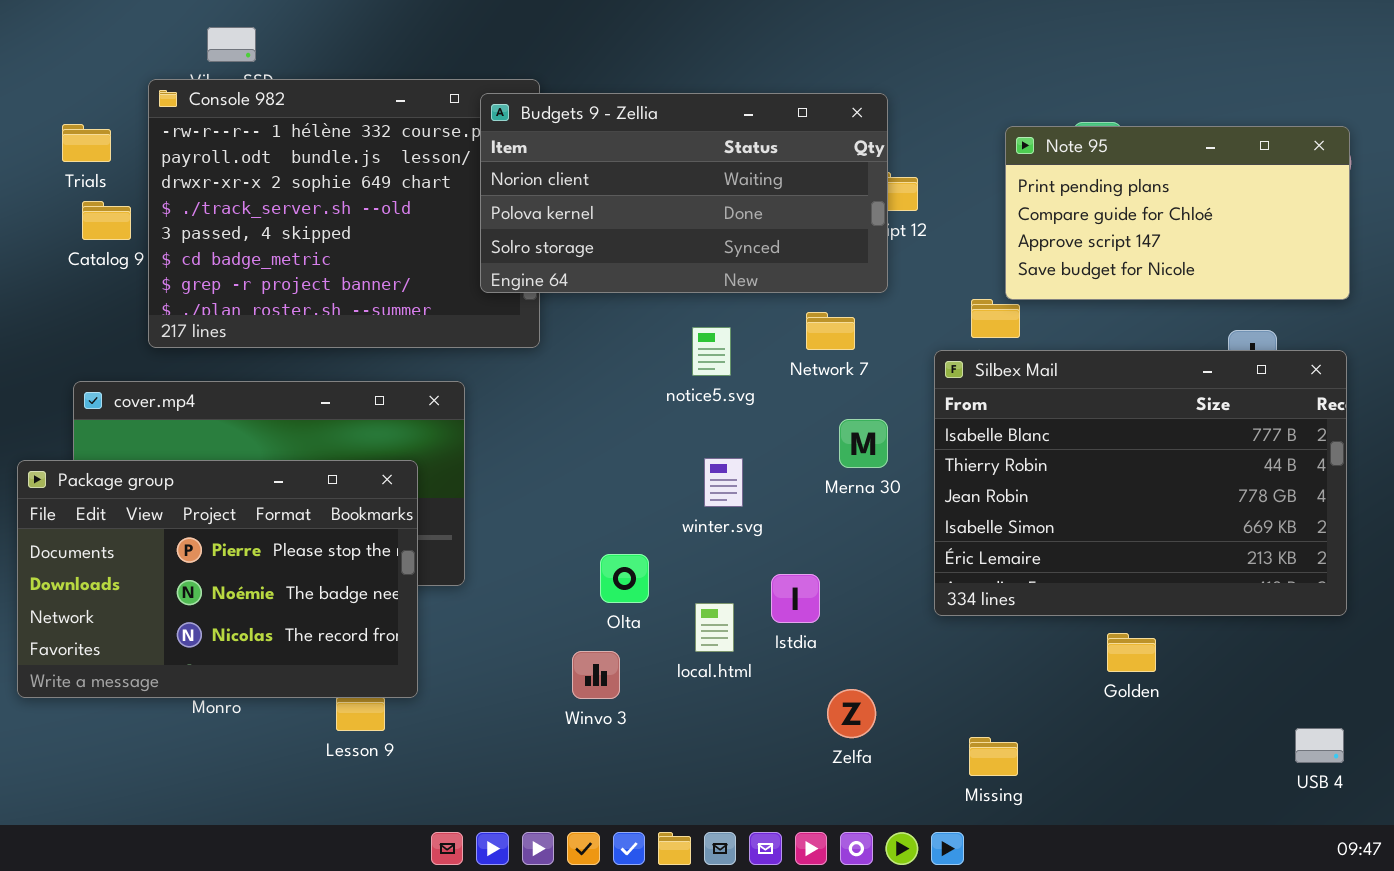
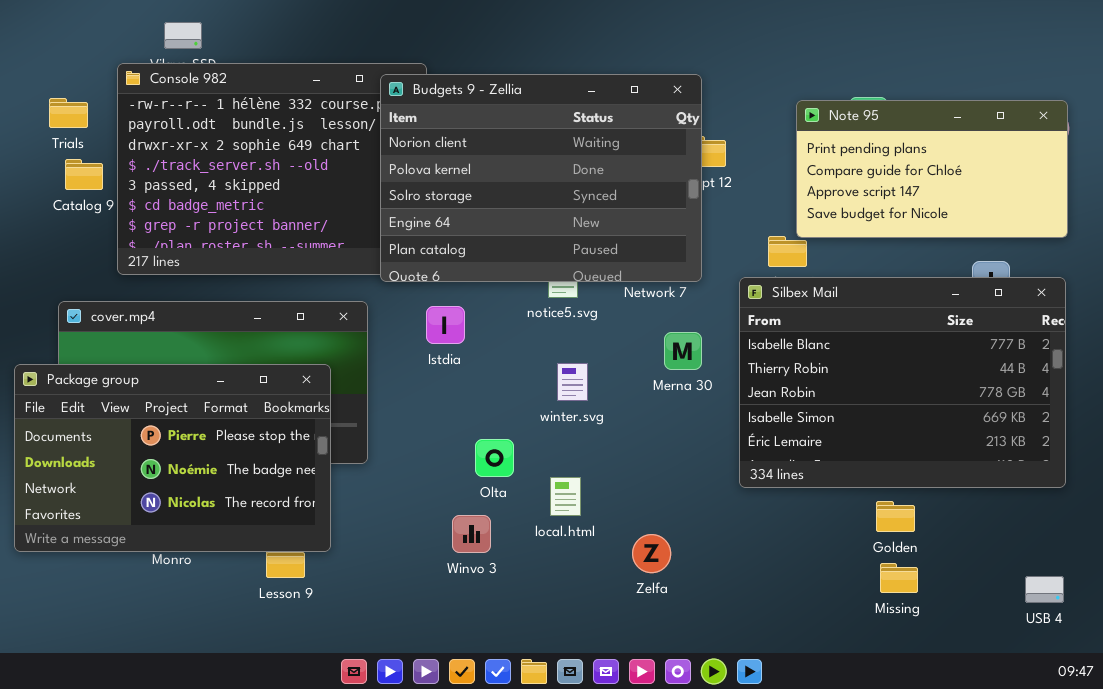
Budgets 9 - Zellia: [480,93,888,293] -> [380,74,702,282], resized
Istdia: [771,574,820,623] -> [426,306,465,344], moved
Zelfa: [827,689,876,738] -> [632,534,671,573], moved
Missing: [969,737,1018,776] -> [880,563,918,593], moved

